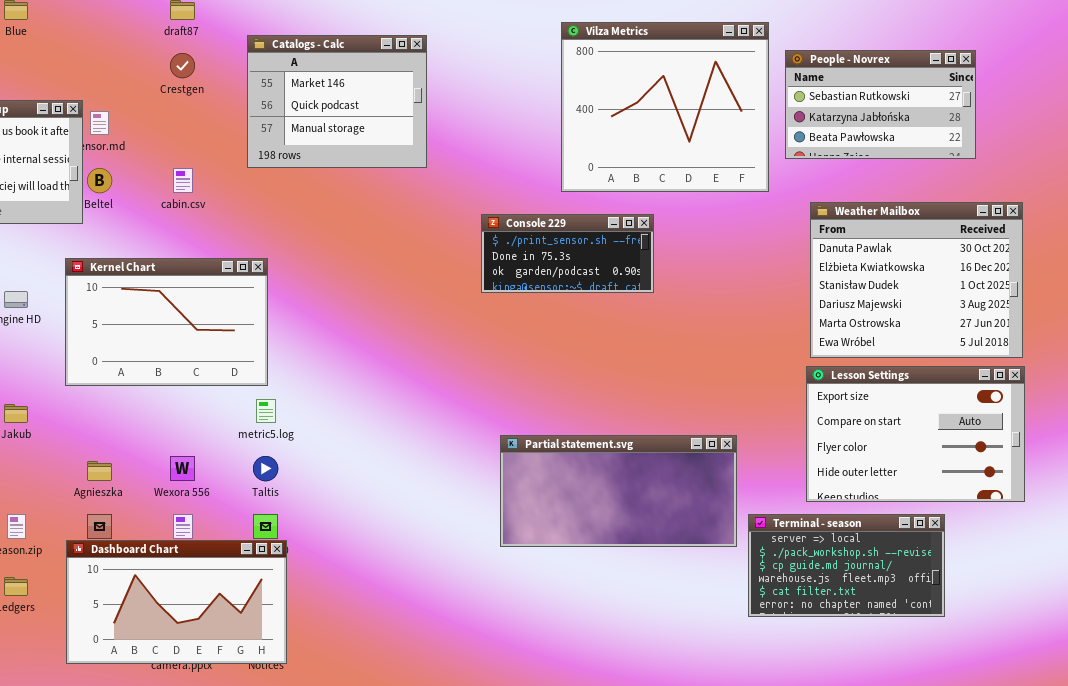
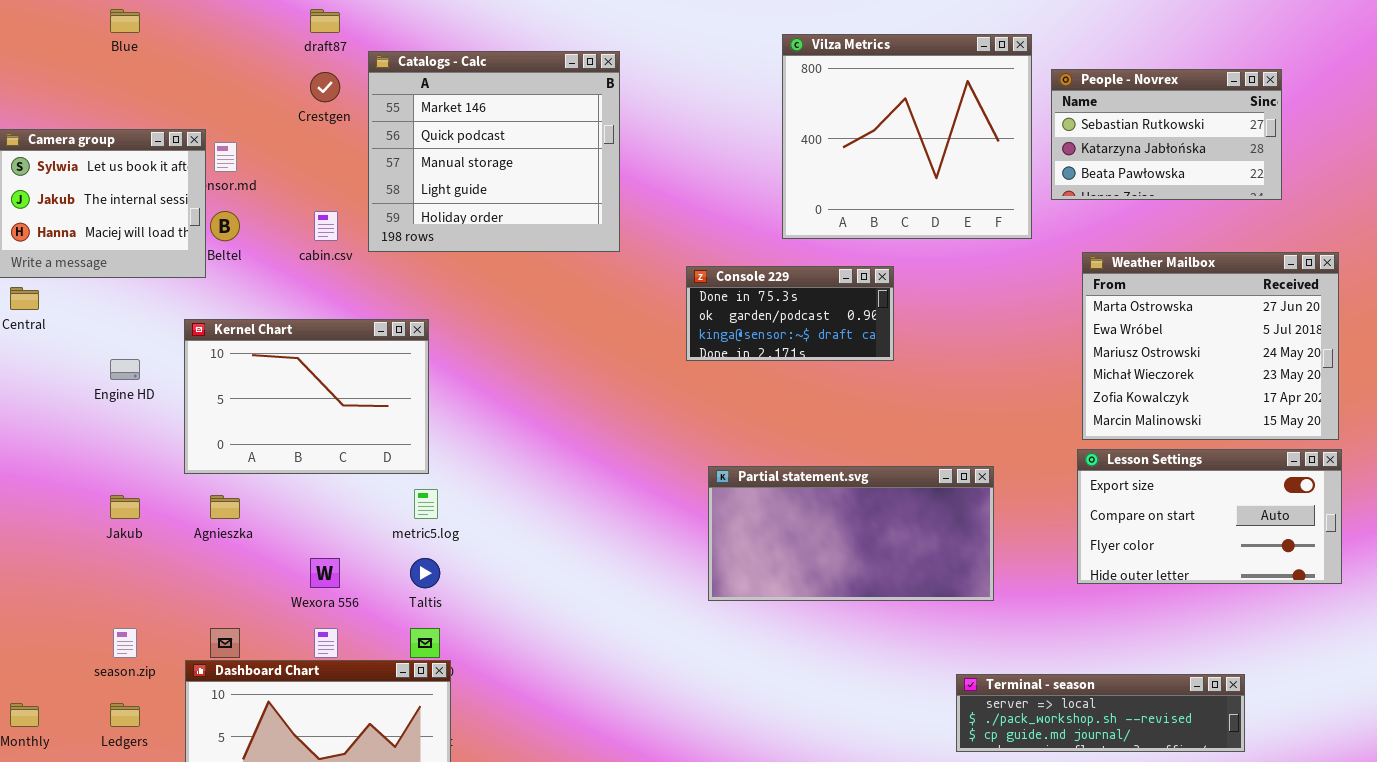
Catalogs - Calc: [247,35,427,168] -> [368,51,620,252], resized
Weather Mailbox: [810,202,1023,358] -> [1082,252,1339,440], scrolled down 4 rows
Console 229: [481,214,654,293] -> [686,266,894,361], scrolled down 1 row
Lesson Settings: [806,366,1025,502] -> [1077,449,1342,584], resized
Partial statement.svg: [500,435,737,547] -> [708,466,994,601], moved
Agnieszka: [87,461,112,481] -> [210,495,240,519], moved
Terminal - season: [748,514,945,617] -> [956,674,1245,752], resized

